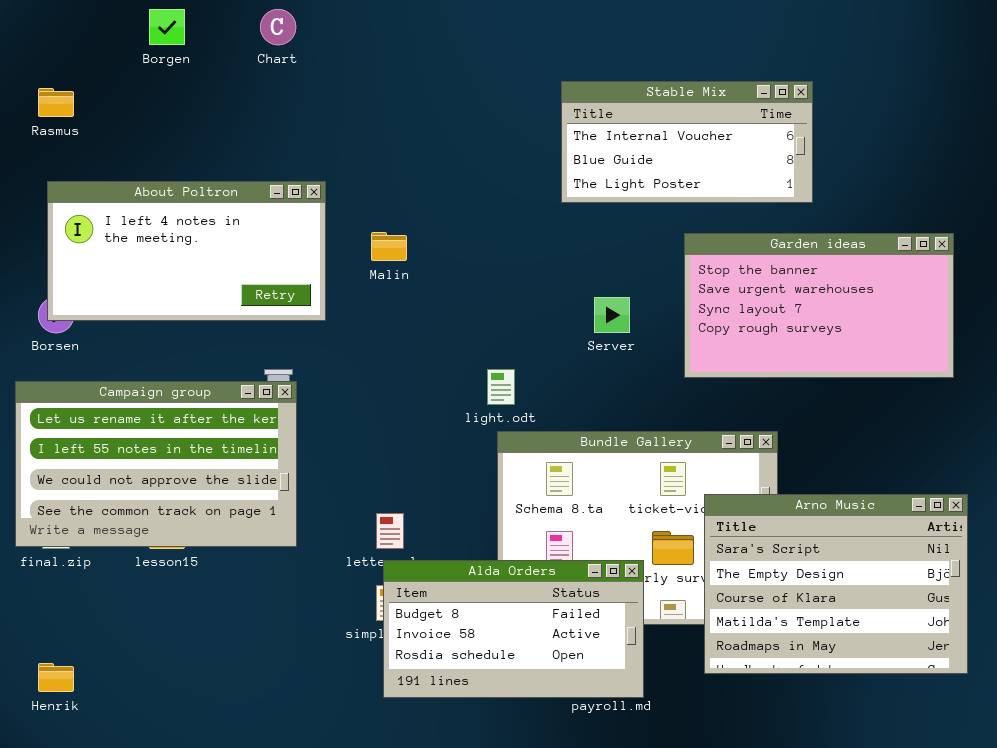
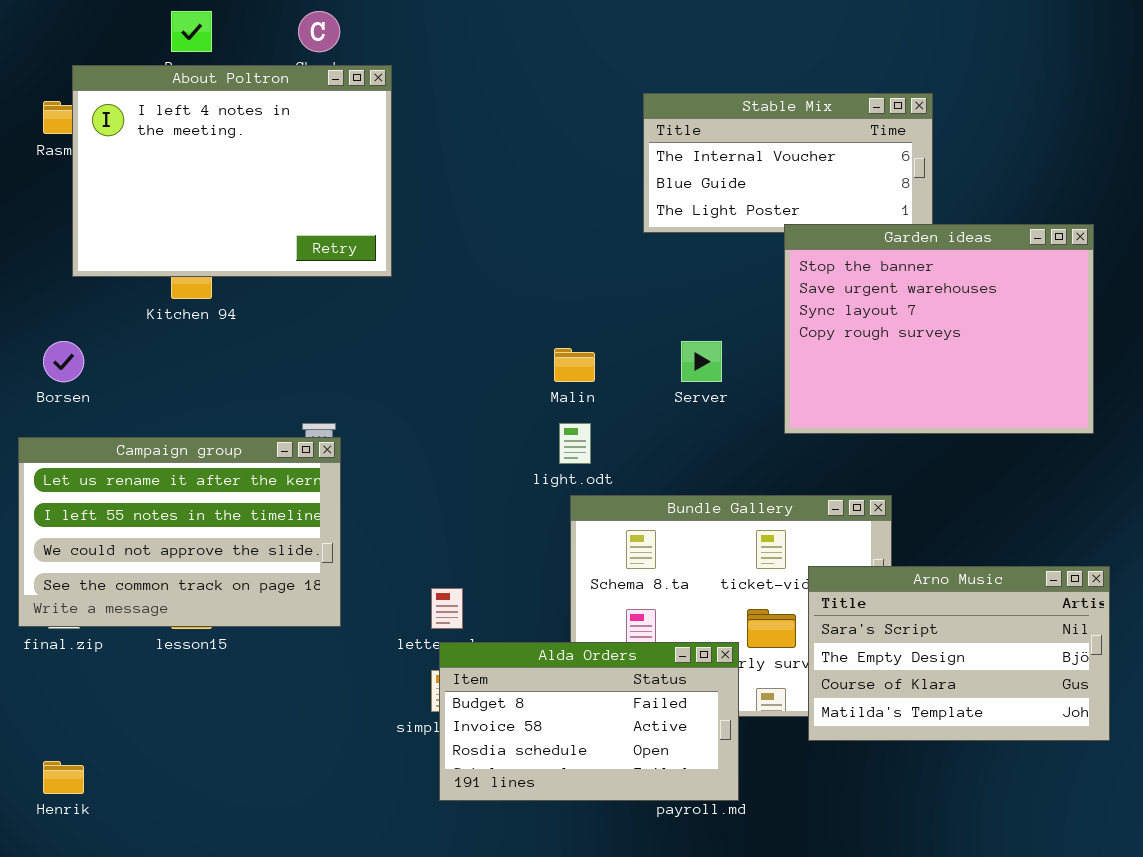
About Poltron: [47,181,326,321] -> [72,65,392,277], moved, resized
Malin: [371,232,407,261] -> [554,348,595,382], moved
Garden ideas: [684,233,954,378] -> [784,224,1094,434], resized
Arno Music: [704,494,968,674] -> [808,566,1110,741], resized

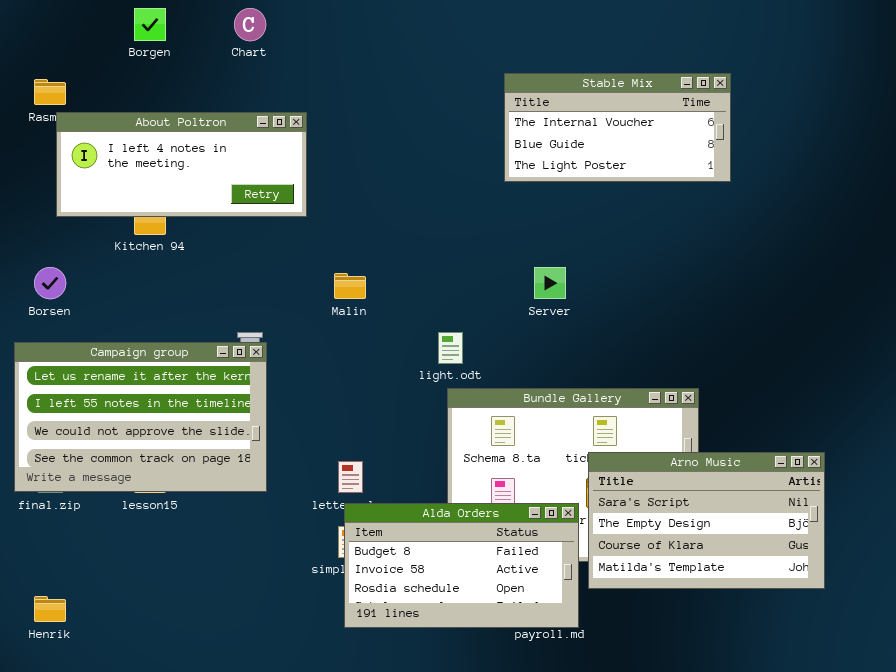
About Poltron: [72,65,392,277] -> [56,112,307,217], resized
Garden ideas: [784,224,1094,434] -> none, closed
Malin: [554,348,595,382] -> [334,273,366,299], moved
Arno Music: [808,566,1110,741] -> [588,452,825,589], moved

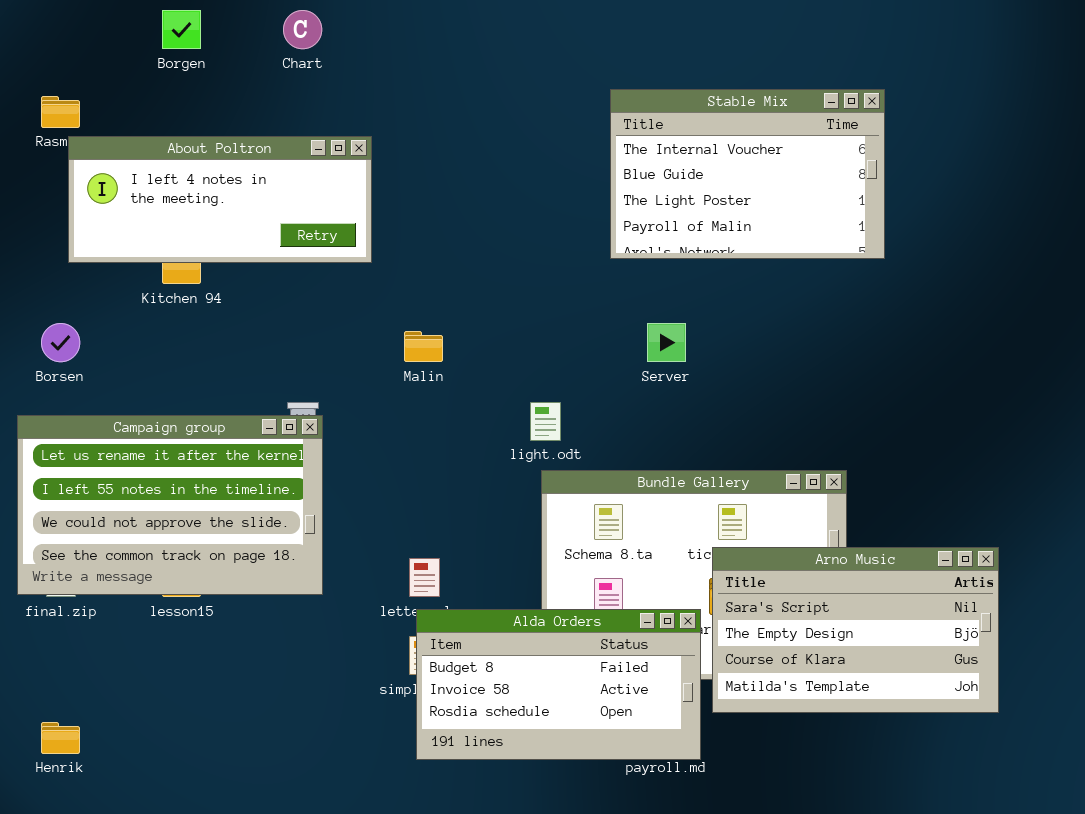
Stable Mix: [504,73,731,182] -> [610,89,885,259], resized

